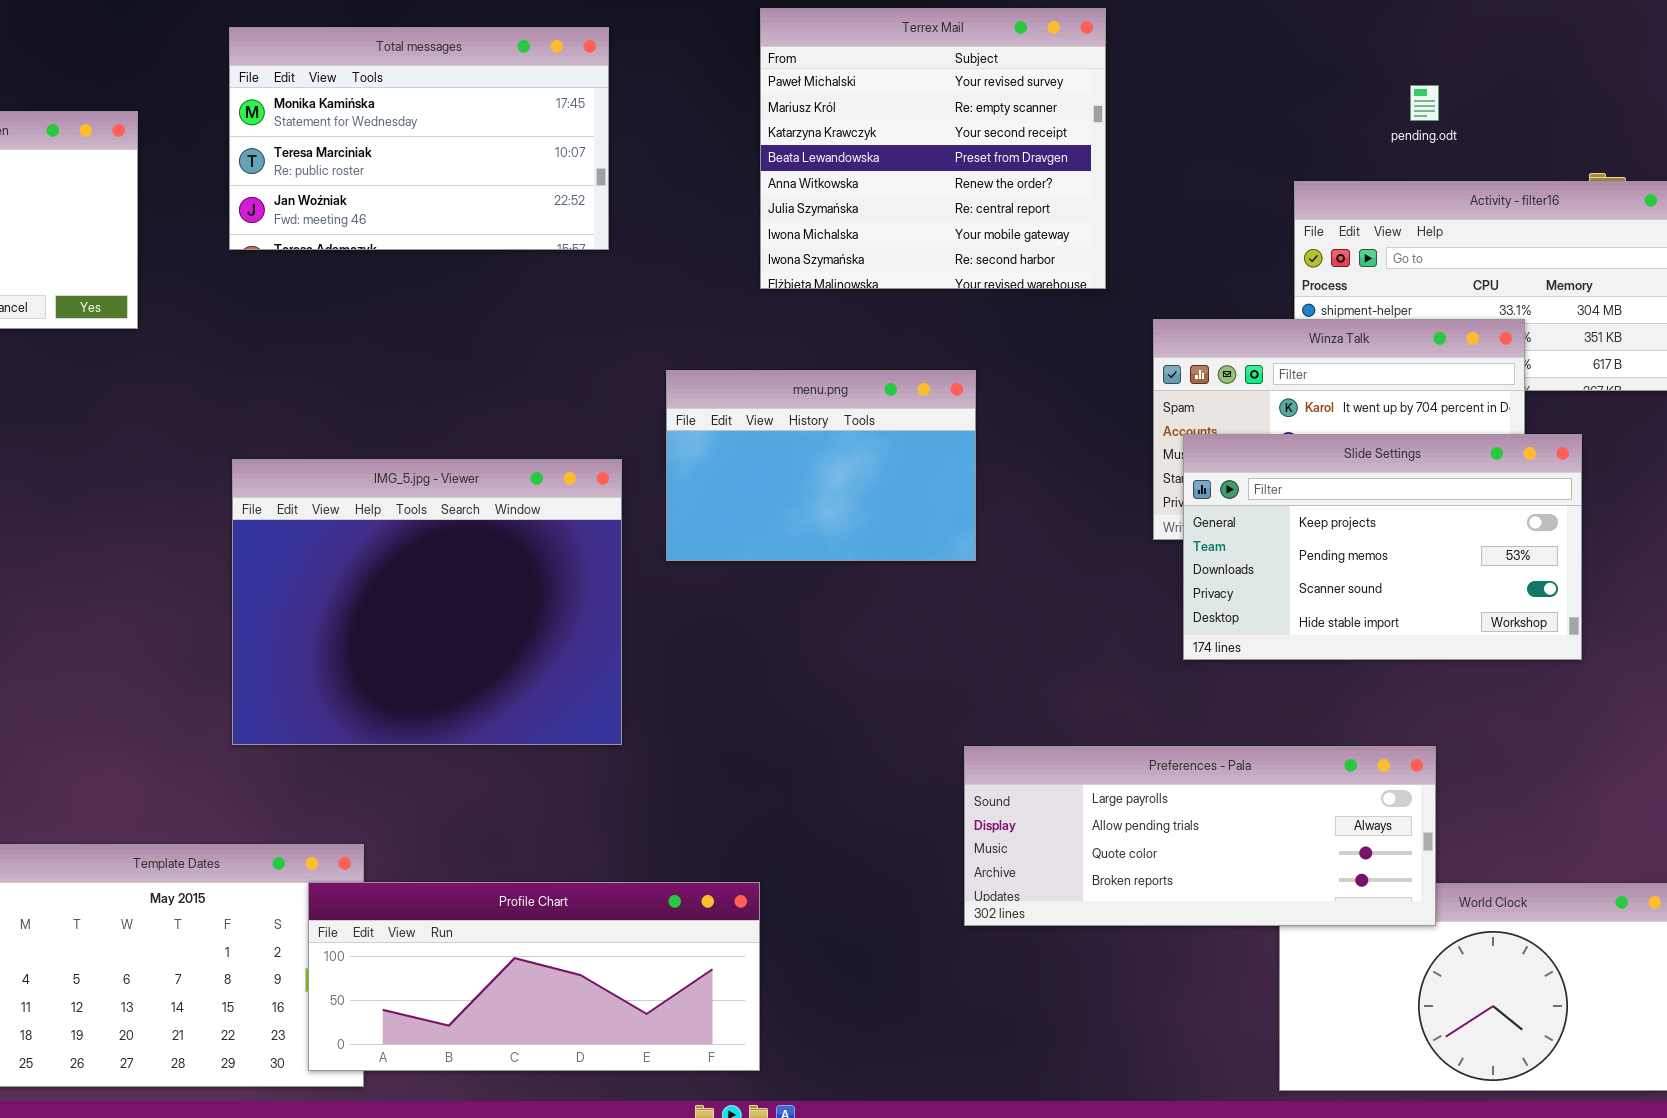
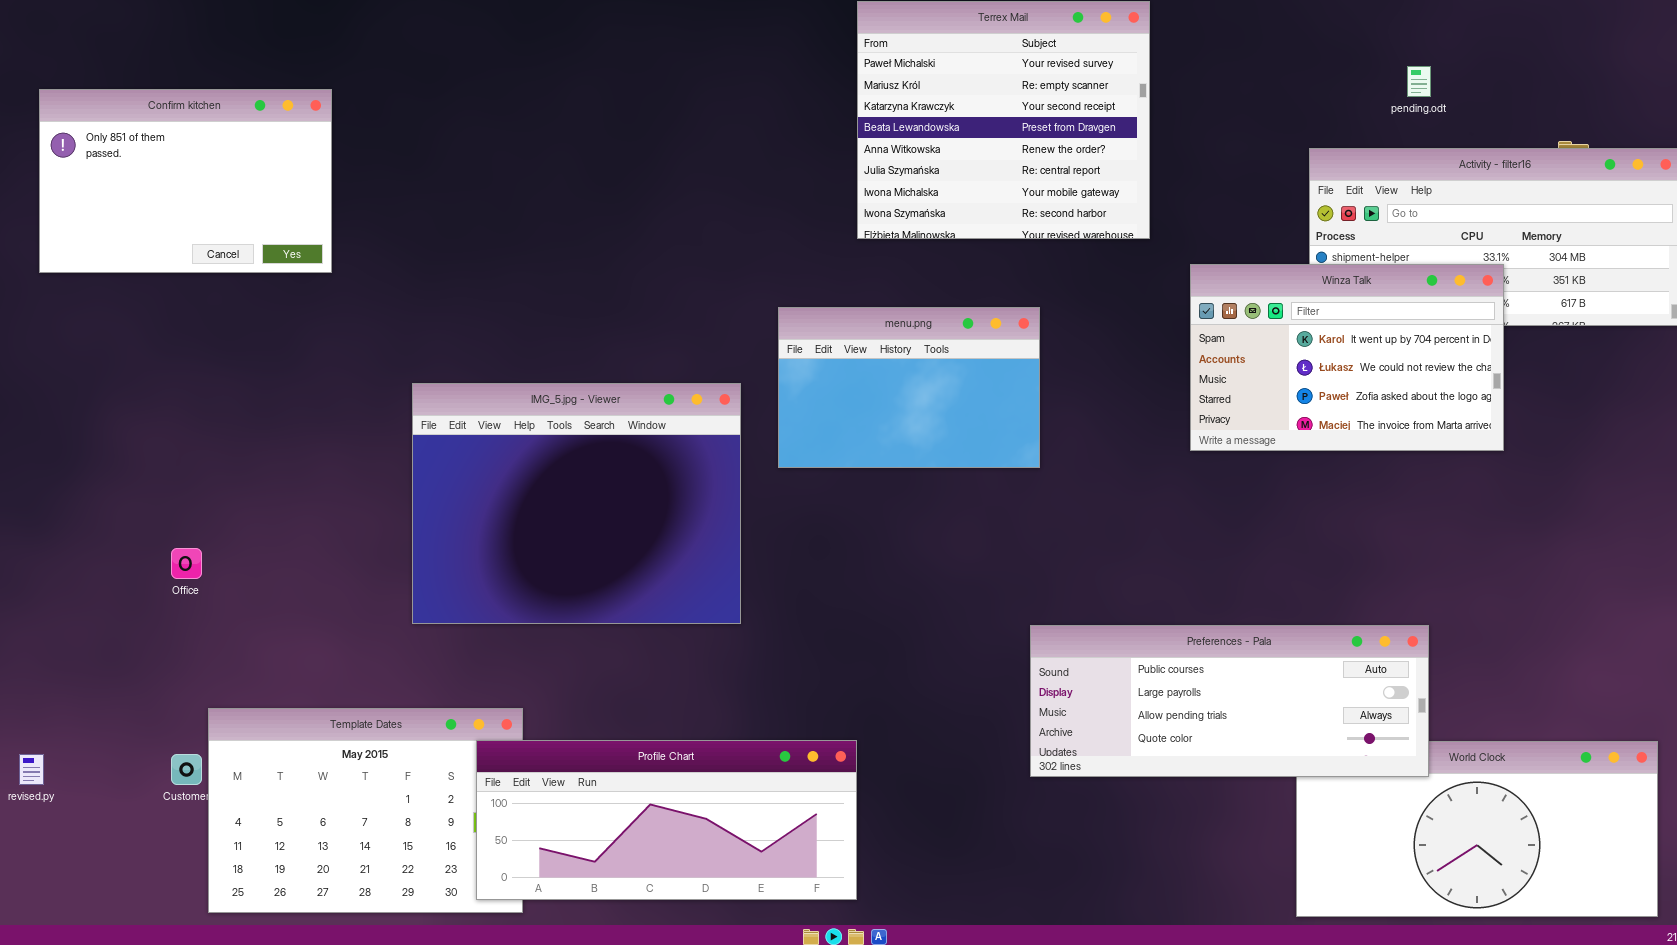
Total messages: [229,27,609,250] -> none, closed
Slide Settings: [1183,434,1582,660] -> none, closed
Preferences - Pala: [964,746,1436,926] -> [1030,625,1429,777], scrolled up 1 row

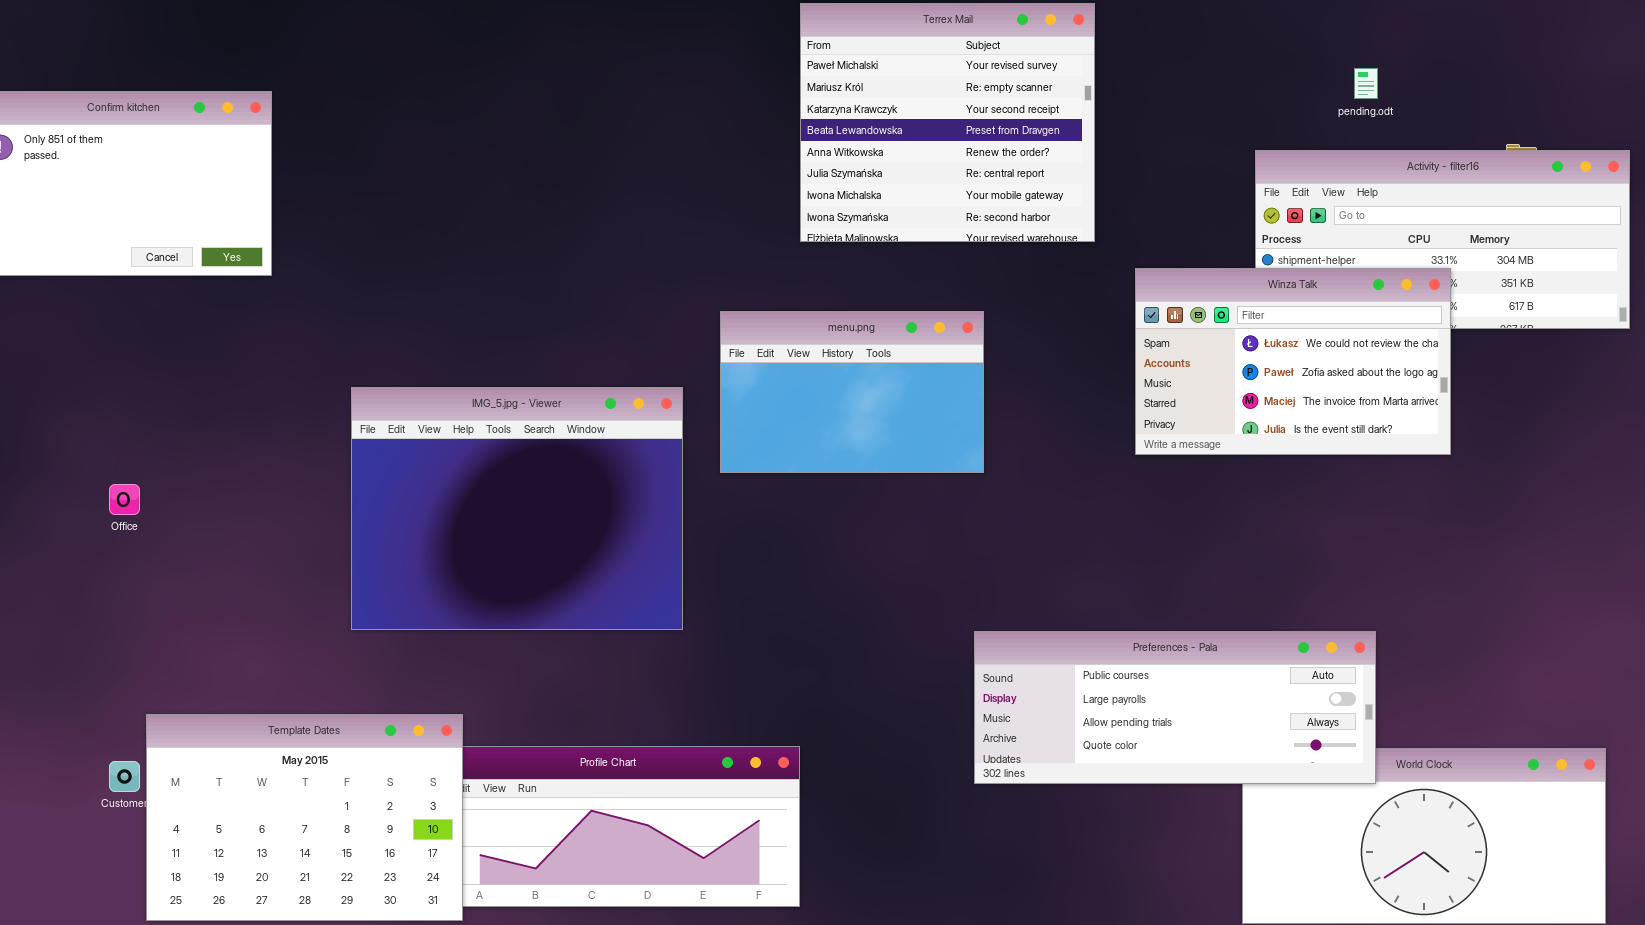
Winza Talk: [1190,264,1504,451] -> [1135,268,1451,455], scrolled down 1 row
Office: [171,548,202,579] -> [109,484,140,515], moved
Template Dates: [208,708,523,913] -> [146,714,463,921], raised

